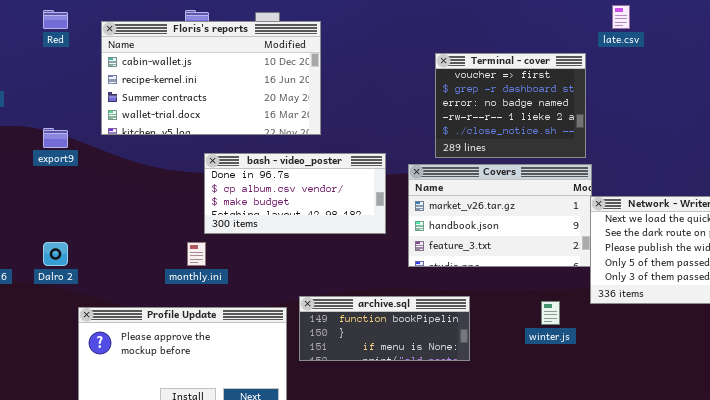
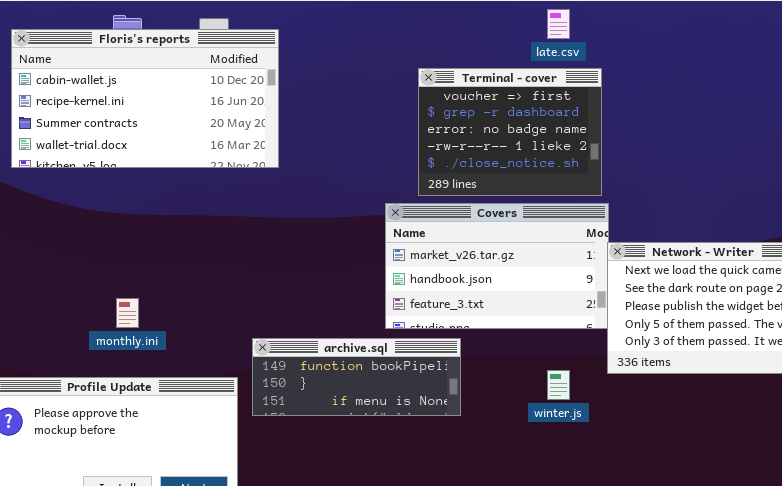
late.csv: [612,5,630,29] -> [547,9,570,39], moved
bash - video_poster: [204,153,386,234] -> none, closed
archive.sql: [299,296,470,361] -> [252,338,461,416], moved

